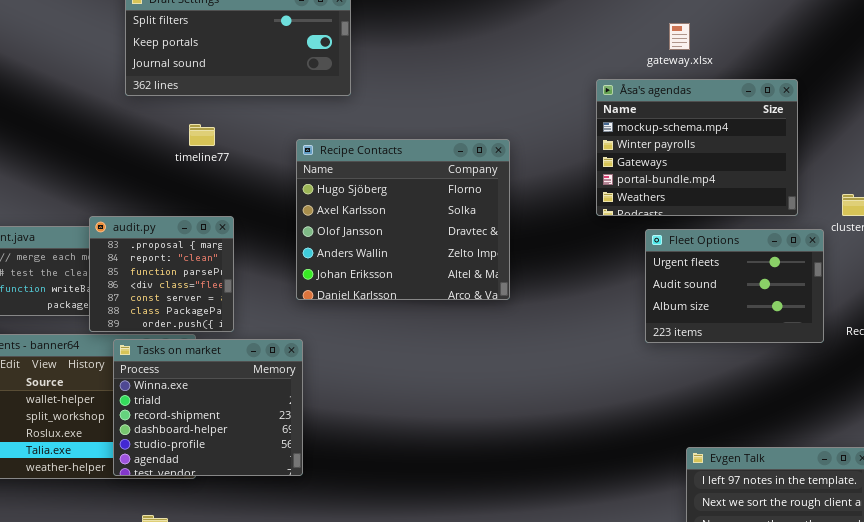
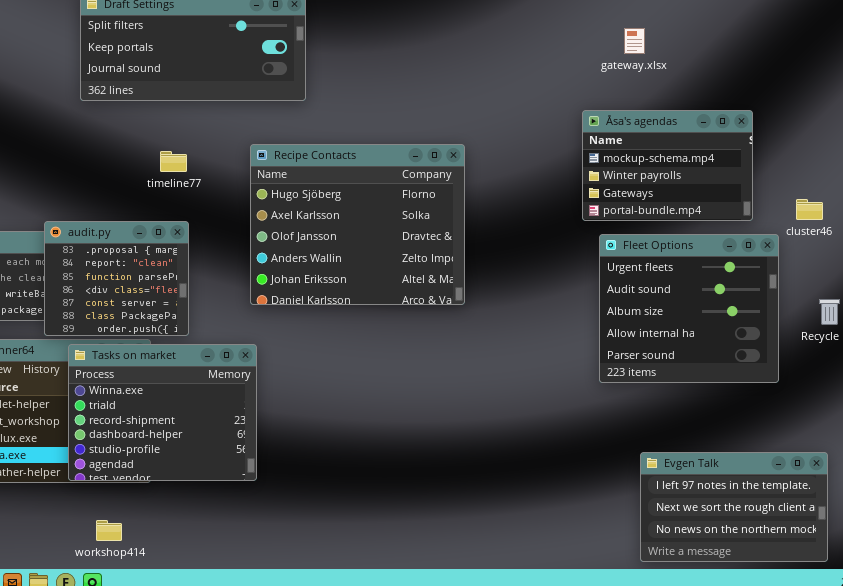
Åsa's agendas: [596,79,798,216] -> [582,110,753,221], resized
timeline77: [189,124,215,146] -> [160,151,187,172], moved
Fleet Options: [645,229,824,343] -> [599,234,779,383], resized

